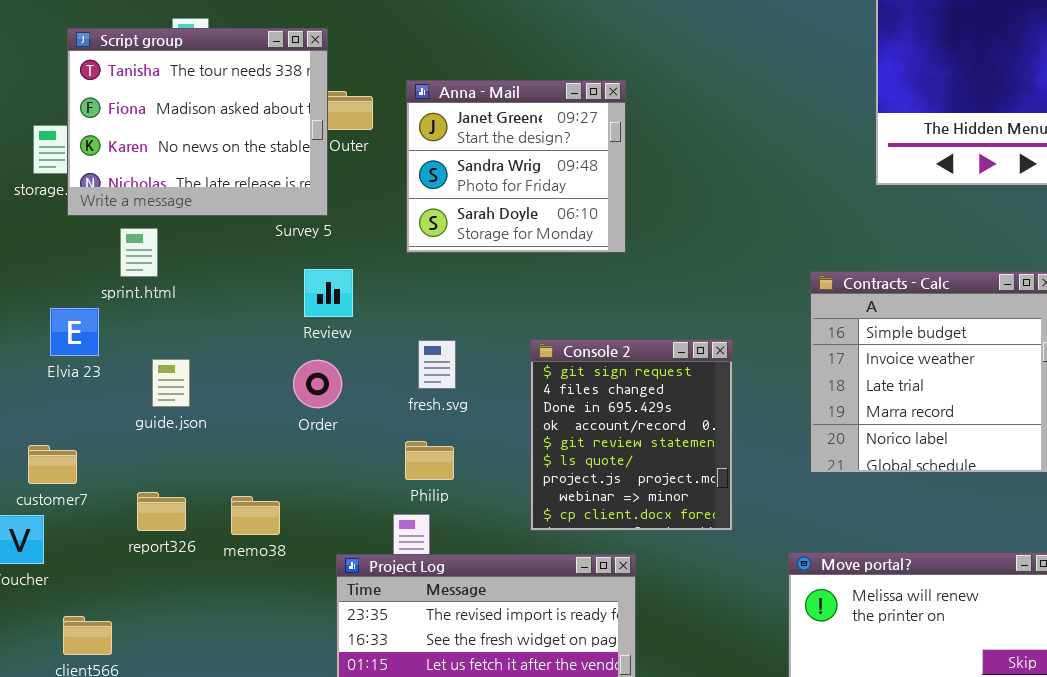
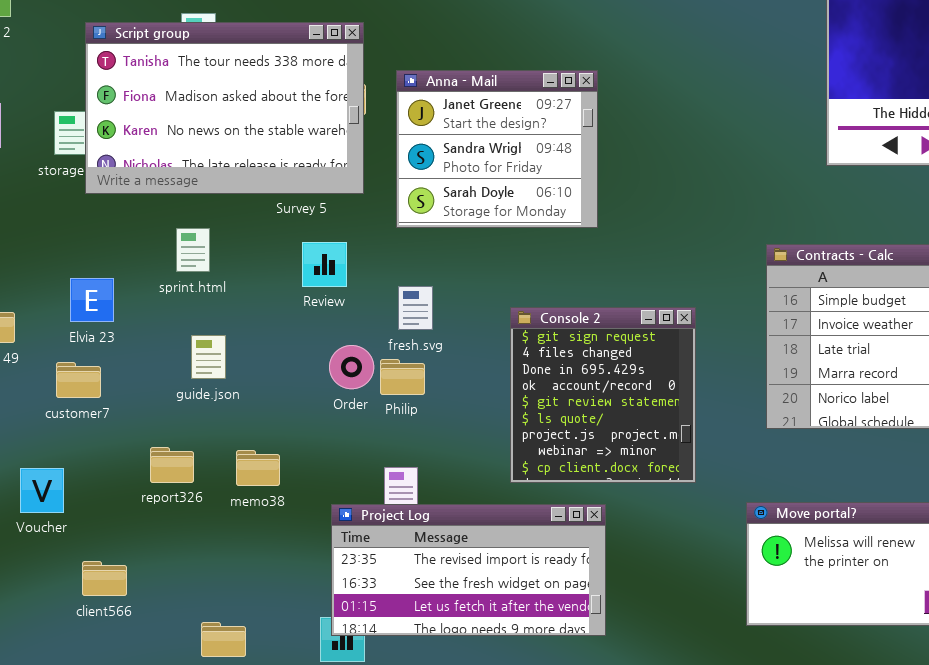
Script group: [67,28,328,216] -> [85,22,364,194], resized
sprint.html: [120,228,158,277] -> [176,228,210,272], moved
fresh.svg: [418,340,456,389] -> [398,286,433,330], moved
guide.json: [152,359,190,407] -> [191,335,226,379], moved
Order: [293,360,342,408] -> [329,345,374,389], moved
Philip: [405,441,454,480] -> [380,359,425,395], moved
customer7: [28,445,77,484] -> [56,362,101,398], moved

